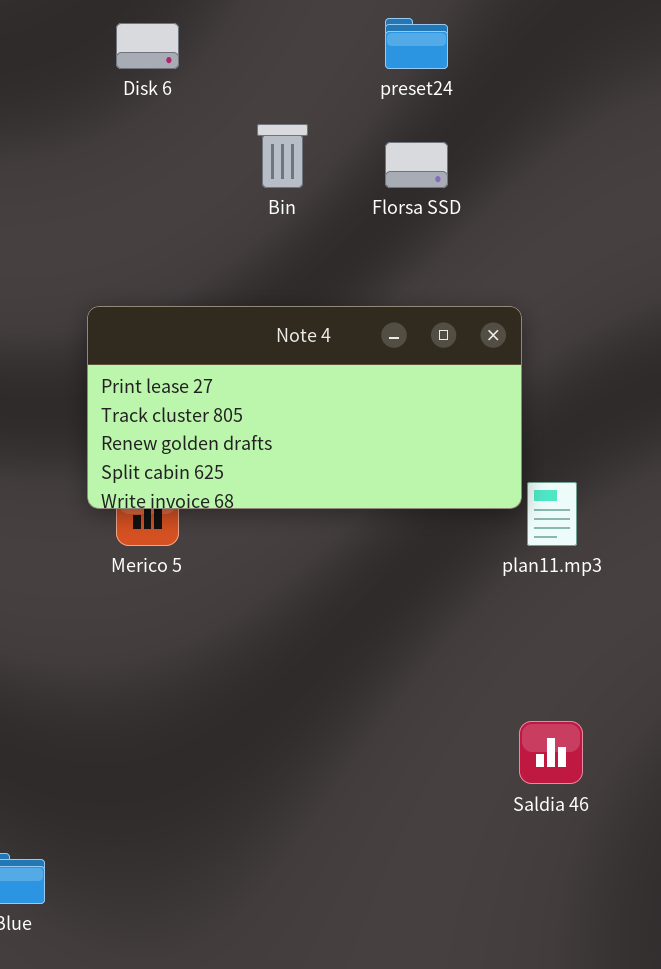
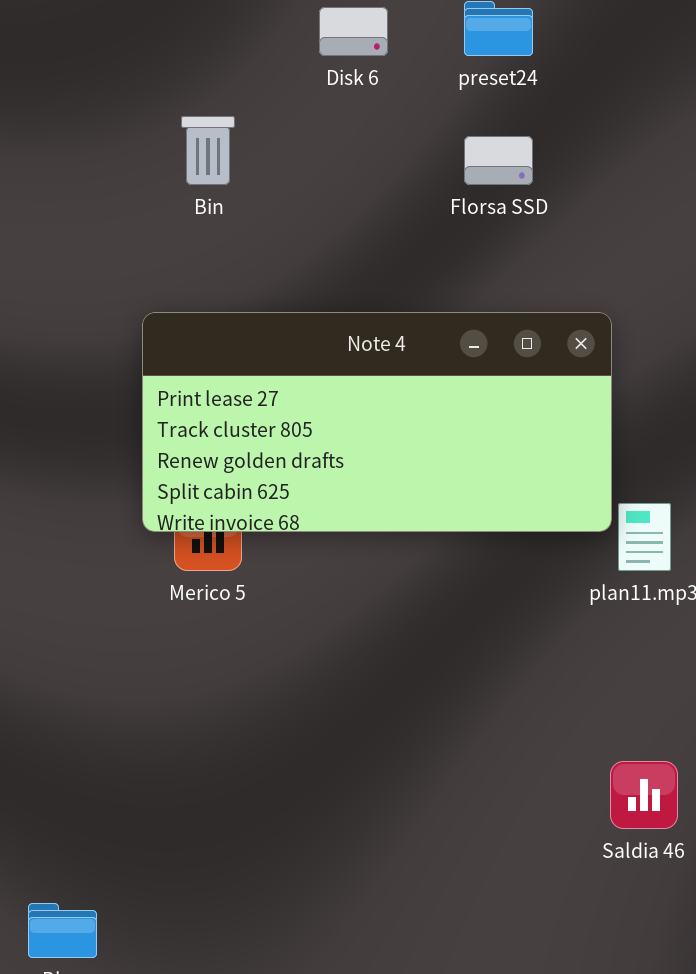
Disk 6: [116,23,179,69] -> [319,7,388,56], moved
Bin: [257,124,308,188] -> [181,116,235,185], moved

